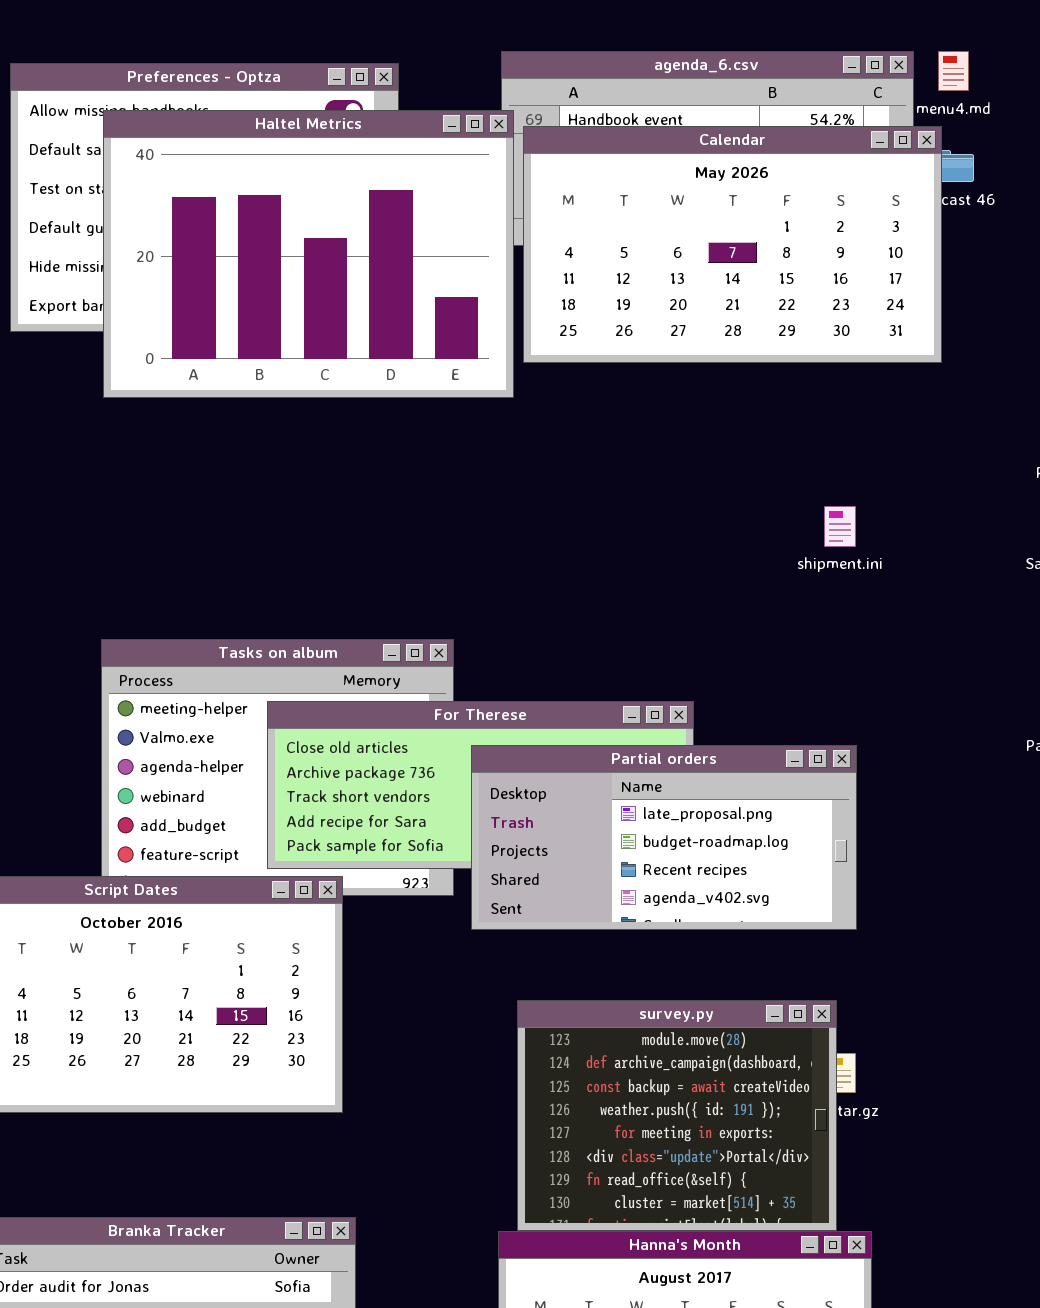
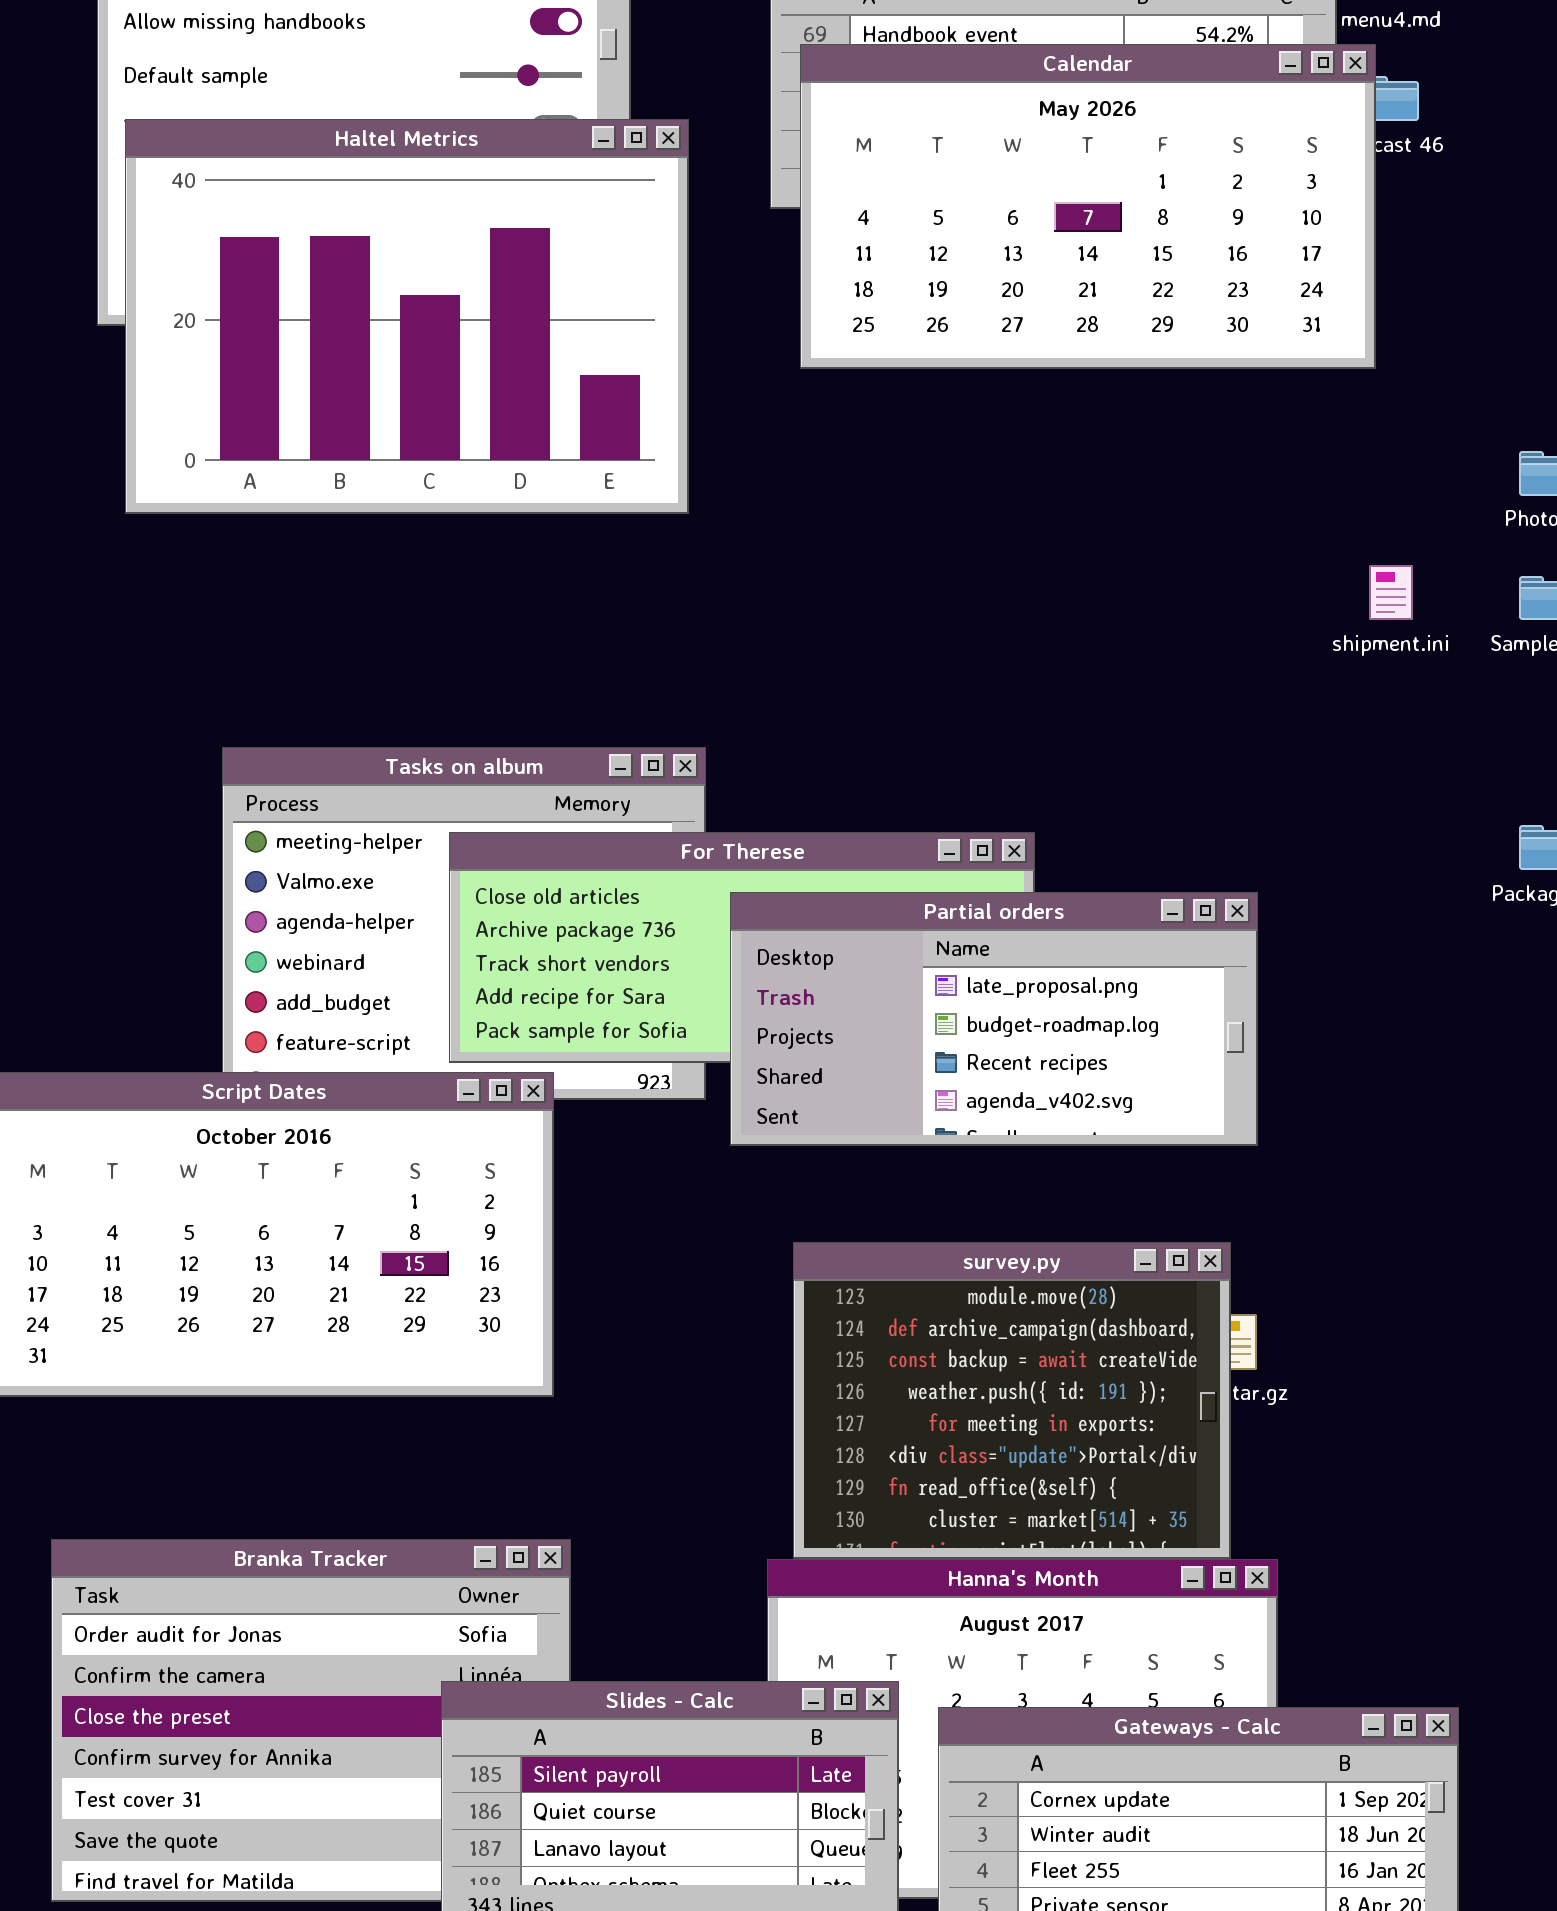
Haltel Metrics: [103,110,514,398] -> [125,119,689,514], moved
shipment.ini: [824,506,856,547] -> [1369,565,1413,620], moved

